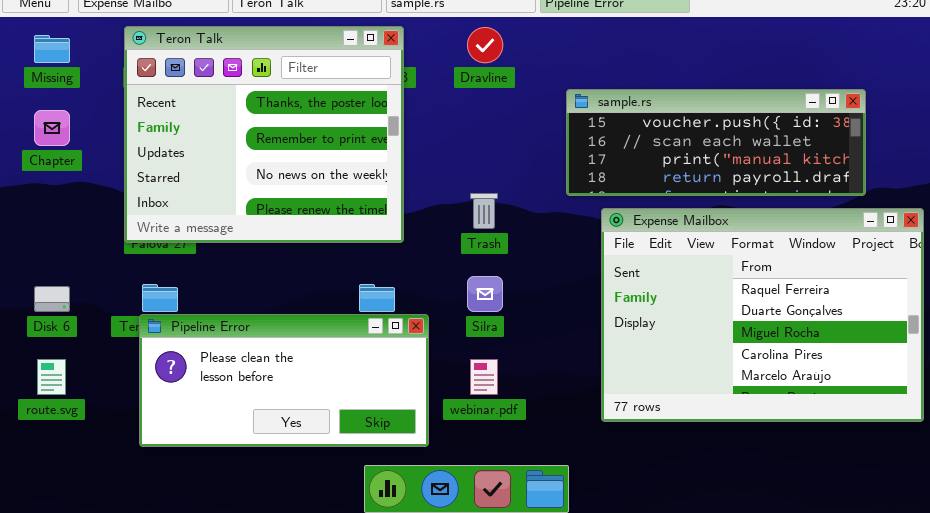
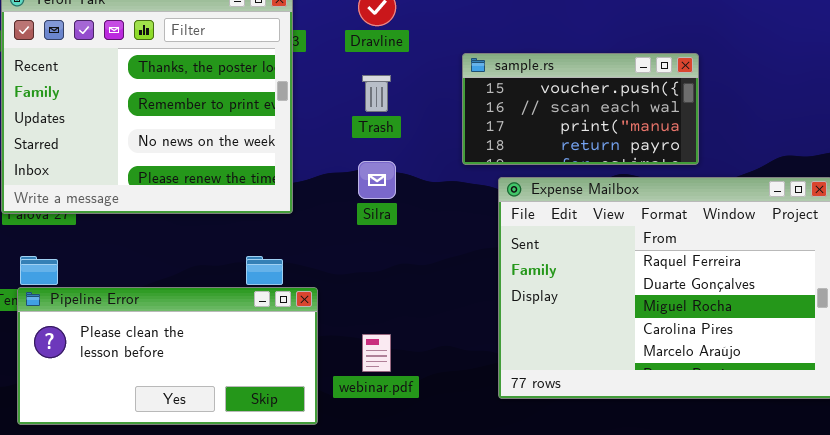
sample.rs: [566,89,866,196] -> [462,53,699,165], resized
Trash: [470,193,498,229] -> [362,75,391,112], moved
Silra: [467,276,503,312] -> [358,161,396,199], moved

